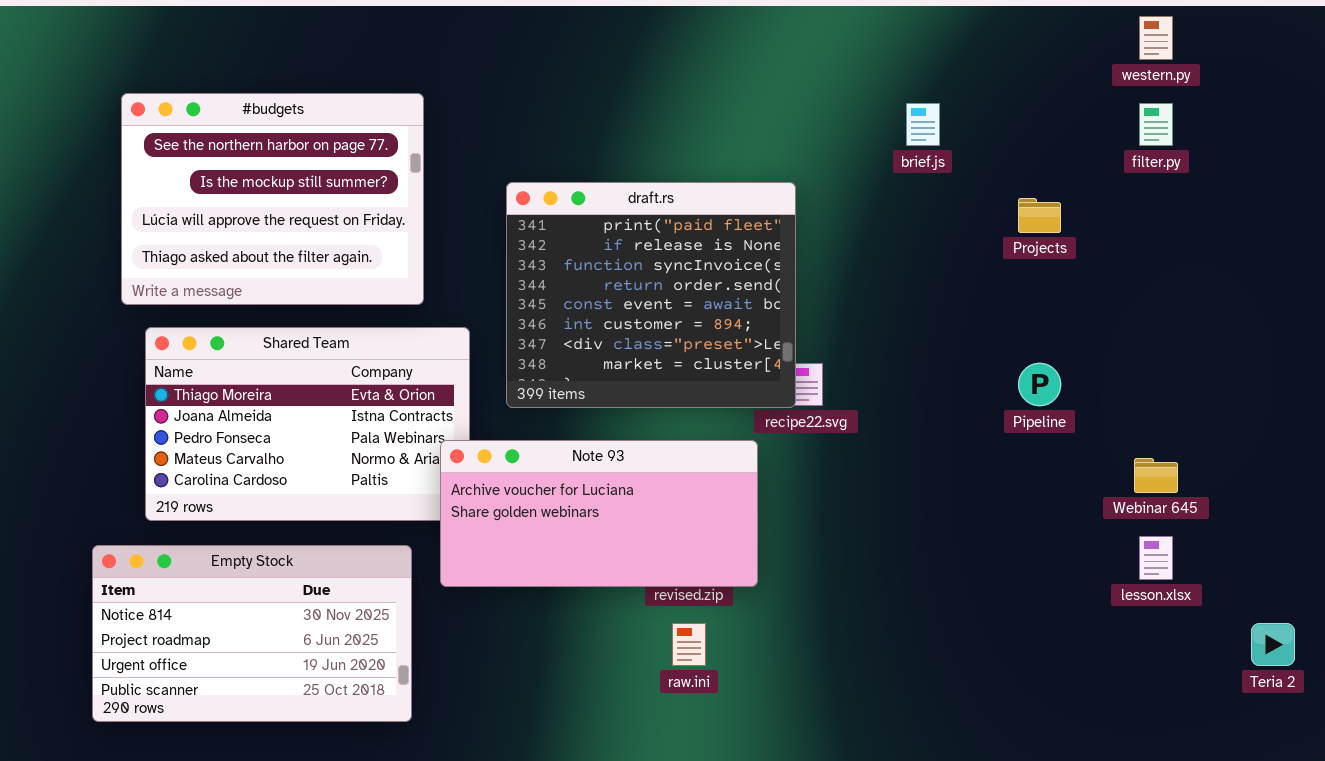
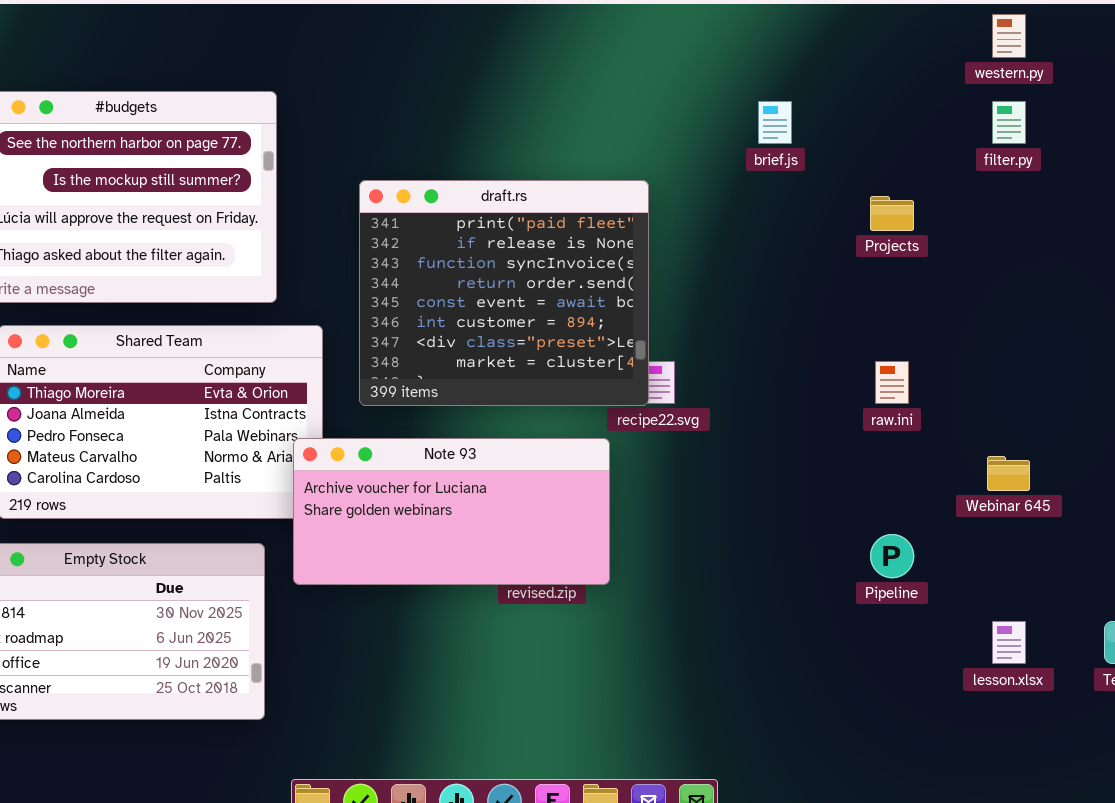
Pipeline: [1018,363,1061,406] -> [870,534,914,578], moved
lesson.xlsx: [1139,536,1173,580] -> [992,621,1026,664], moved
raw.ini: [672,623,706,666] -> [875,361,909,404], moved

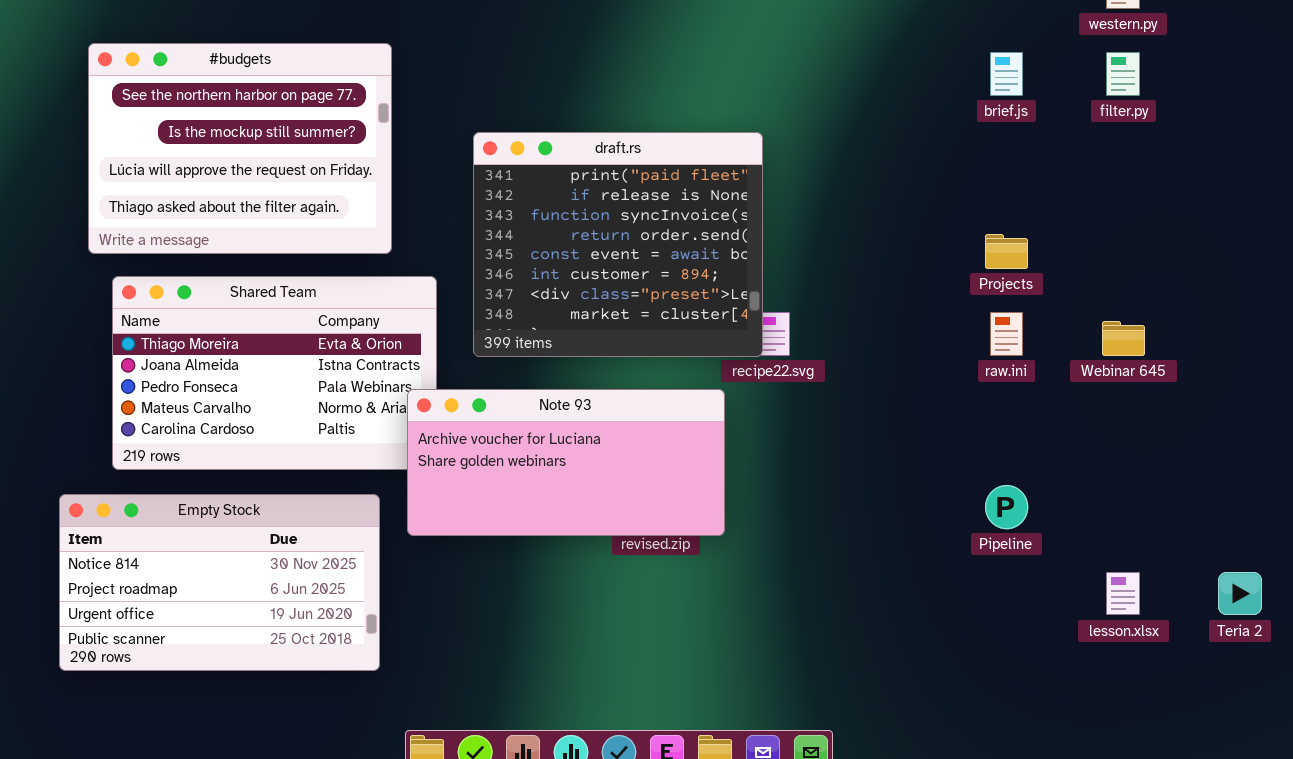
brief.js: [758,101,792,144] -> [990,52,1023,96], moved
Projects: [870,196,914,231] -> [985,234,1028,269], moved
Webinar 645: [987,456,1030,491] -> [1102,321,1145,356], moved

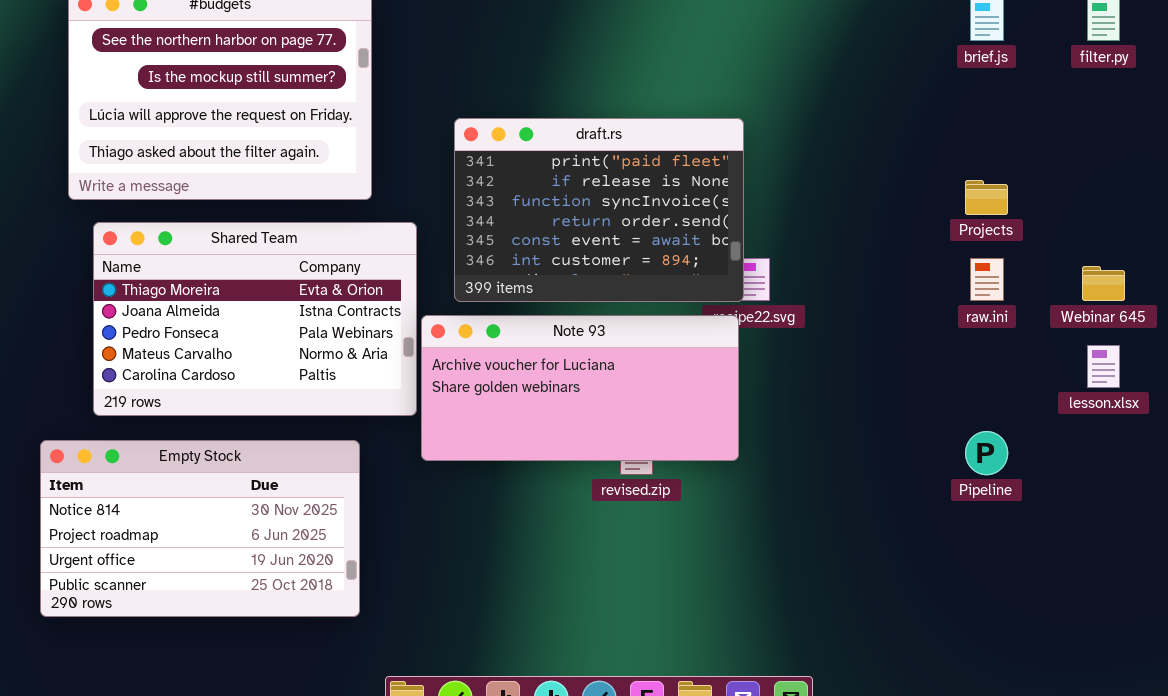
draft.rs: [473,132,763,357] -> [454,118,744,302], resized
Note 93: [407,389,725,536] -> [421,315,739,461], moved
lesson.xlsx: [1106,572,1140,615] -> [1087,345,1120,388], moved

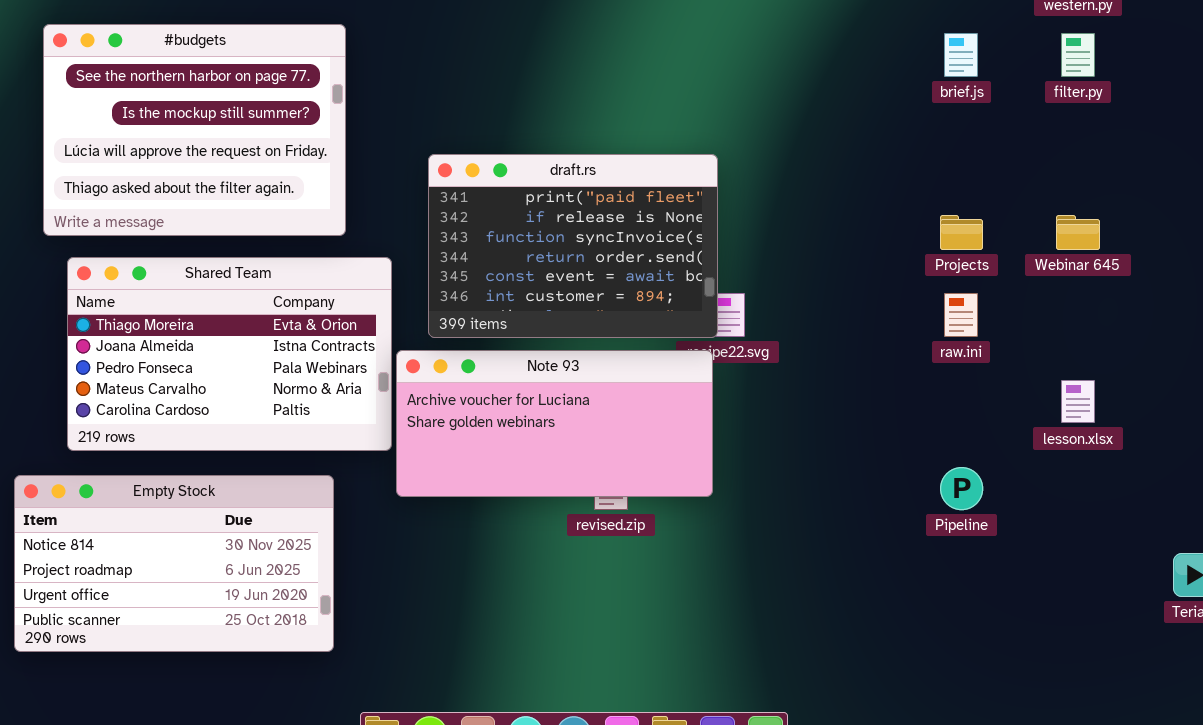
Webinar 645: [1082,266,1125,301] -> [1056,215,1100,250], moved

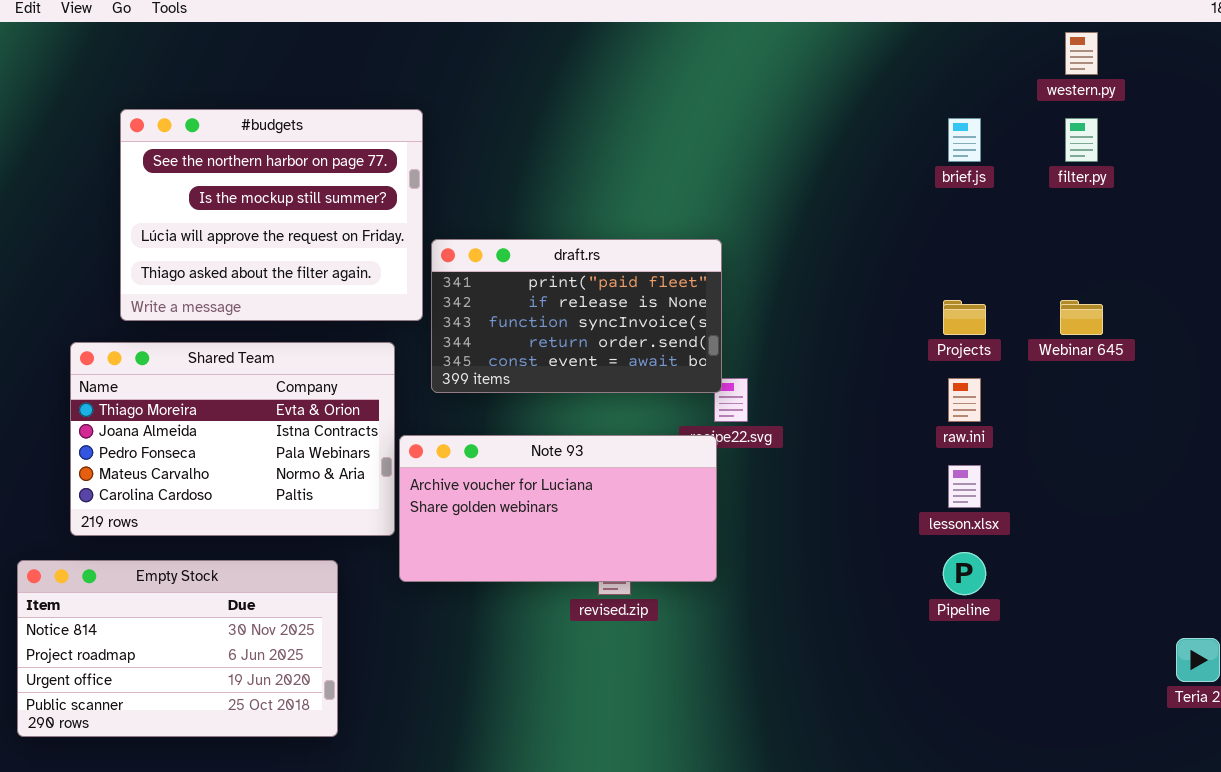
#budgets: [43,24,346,236] -> [120,109,423,321], moved
draft.rs: [428,154,718,338] -> [431,239,722,393], resized
lesson.xlsx: [1061,380,1095,423] -> [948,465,981,508], moved

